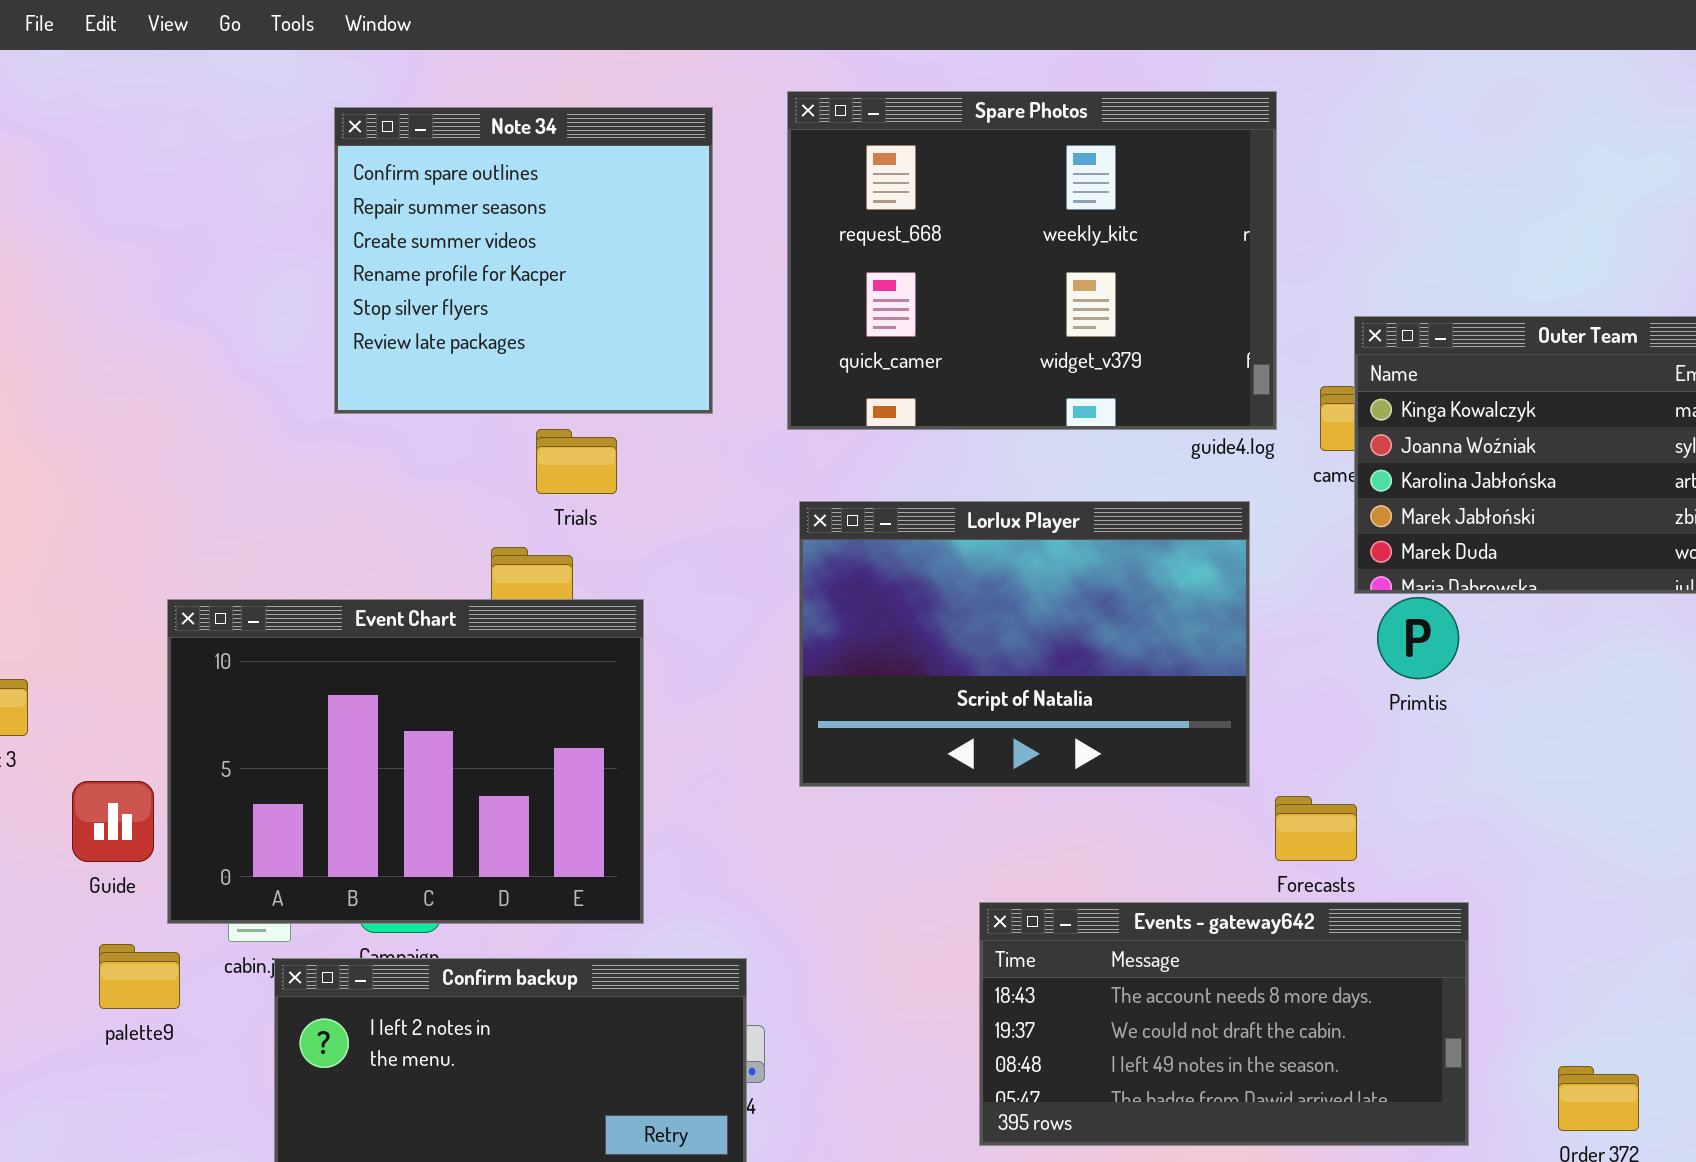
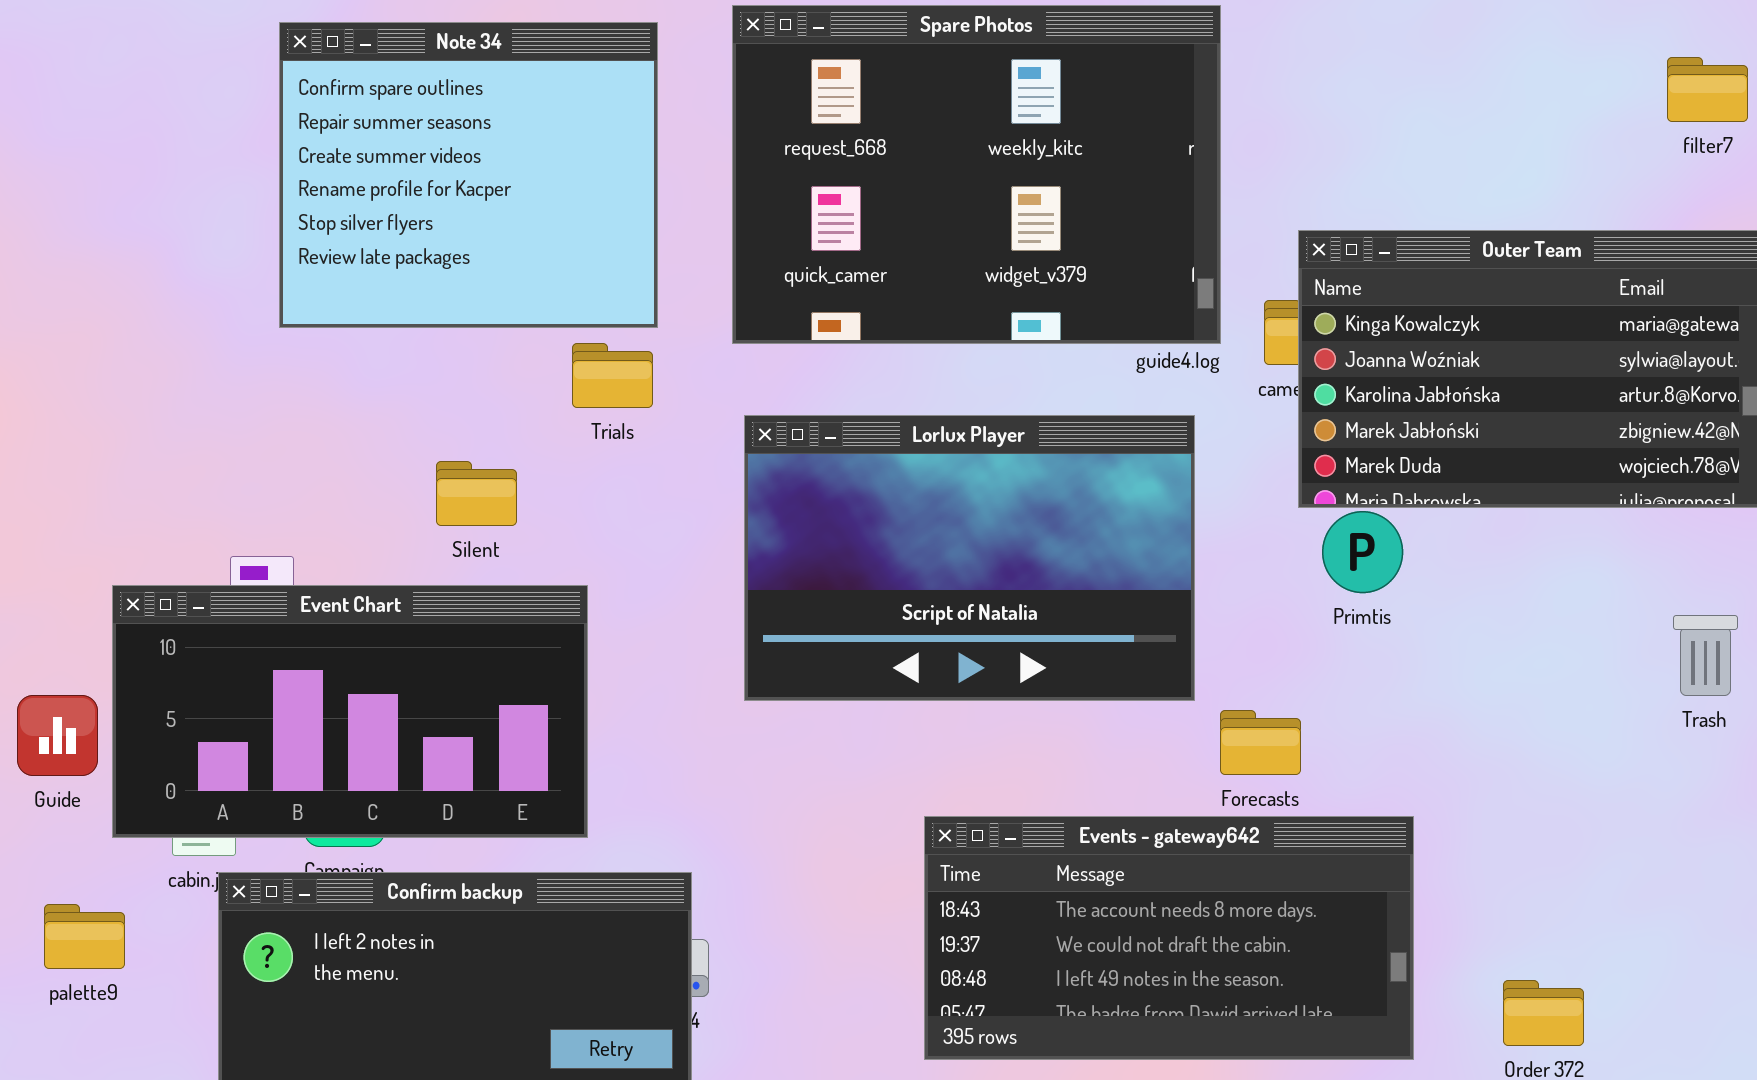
Trials: [536,429,617,494] -> [572,343,653,408], moved
Event Chart: [167,599,644,924] -> [112,585,588,838], resized
palette9: [99,944,180,1009] -> [44,904,125,969], moved

